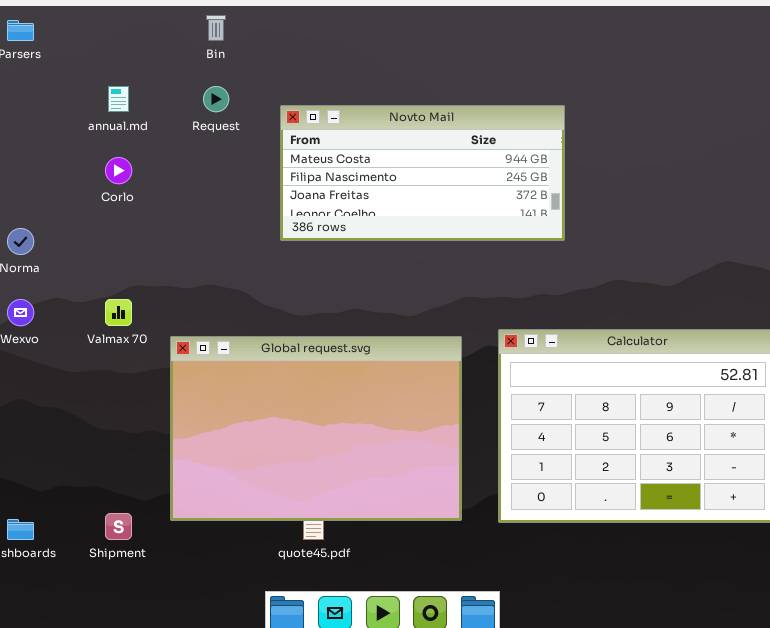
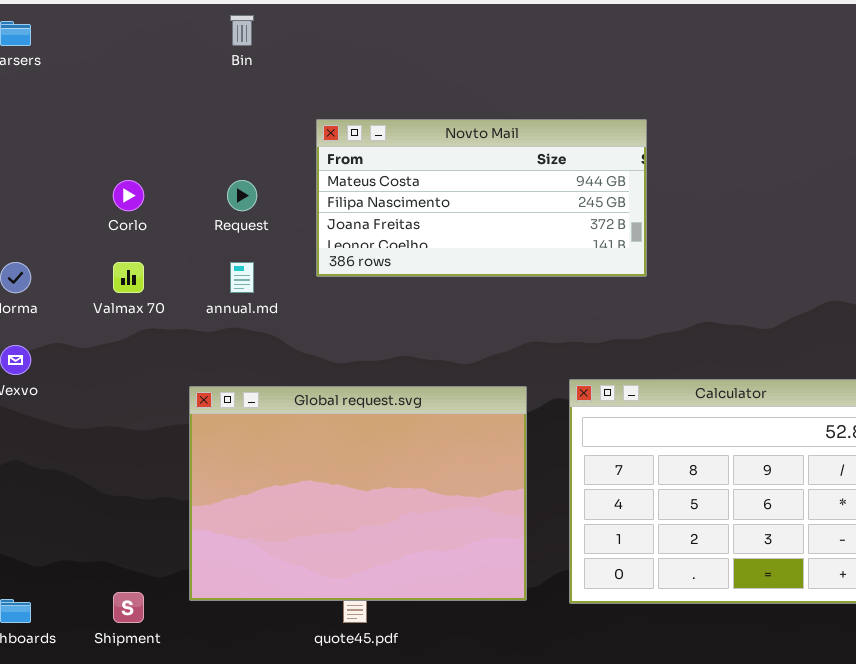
annual.md: [108,86,129,112] -> [230,262,254,293], moved
Request: [203,86,229,112] -> [227,180,257,211], moved
Valmax 70: [105,299,132,326] -> [113,262,144,293], moved

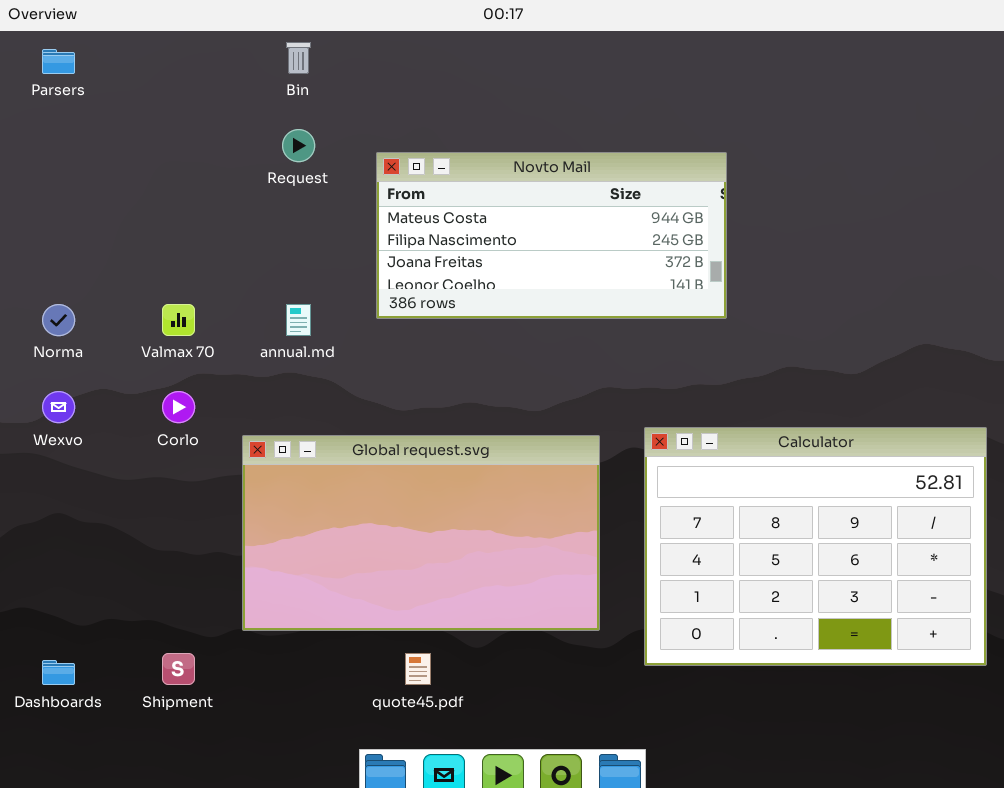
Corlo: [113,180,144,211] -> [162,391,195,423], moved
Request: [227,180,257,211] -> [282,129,315,162], moved
Global request.svg: [189,386,527,601] -> [242,435,600,631], resized

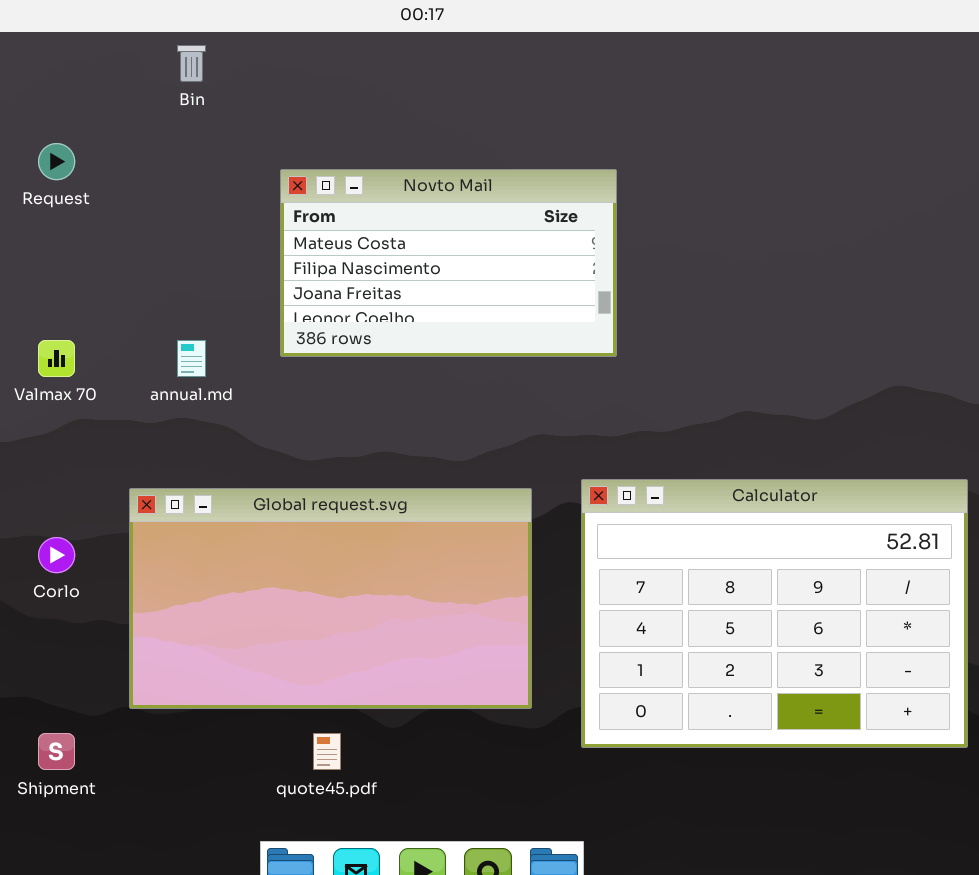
Request: [282,129,315,162] -> [38,143,75,180], moved
Novto Mail: [376,152,727,319] -> [280,169,617,357], resized
Corlo: [162,391,195,423] -> [38,537,75,573], moved

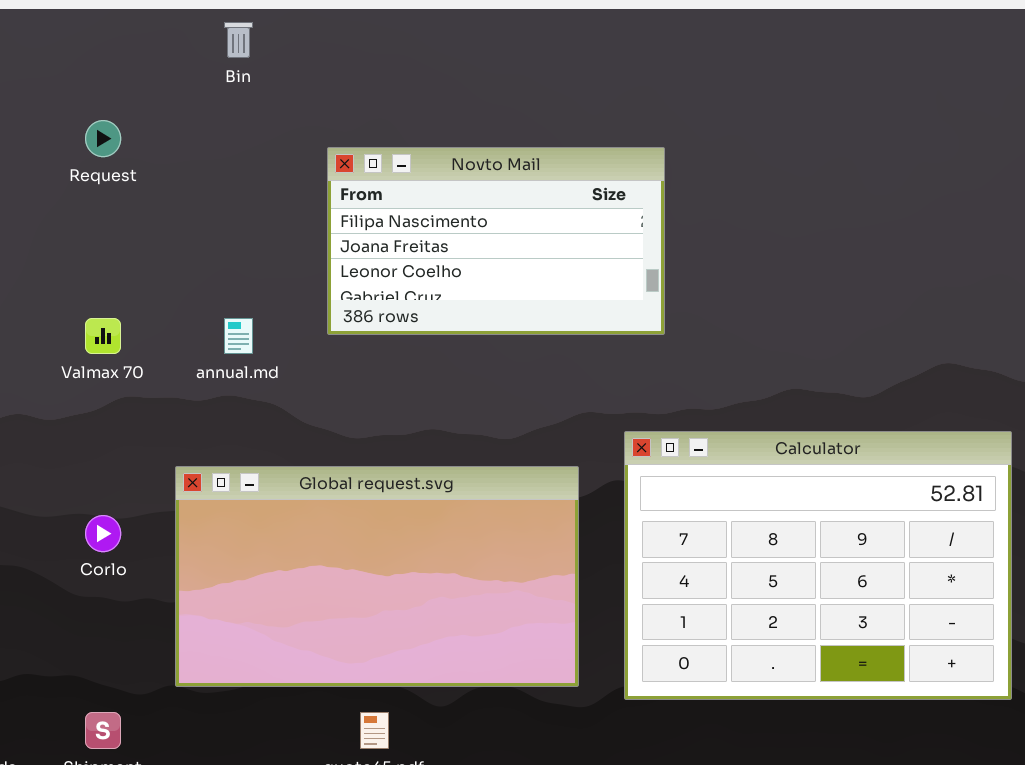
Novto Mail: [280,169,617,357] -> [327,147,665,335], scrolled down 1 row
Calculator: [581,479,968,748] -> [624,431,1012,700], moved

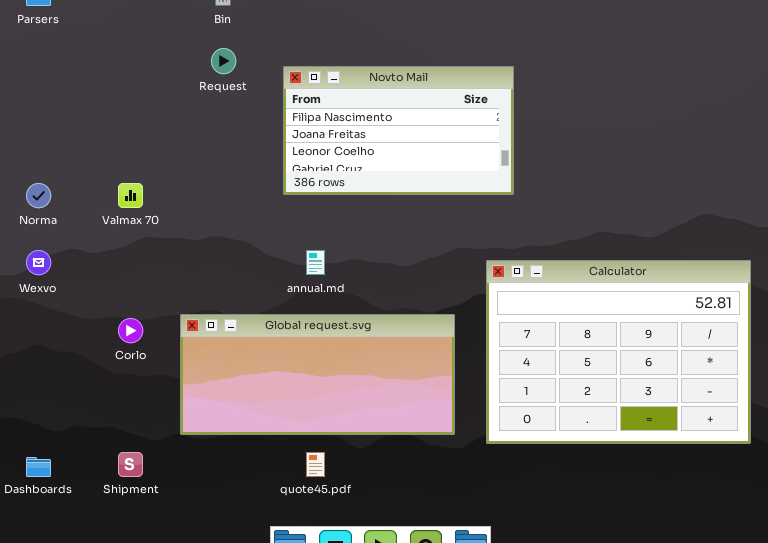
Request: [85,120,121,157] -> [211,48,236,74], moved
annual.md: [224,318,253,354] -> [306,250,325,275], moved
Global request.svg: [175,466,579,687] -> [180,314,455,435], resized

